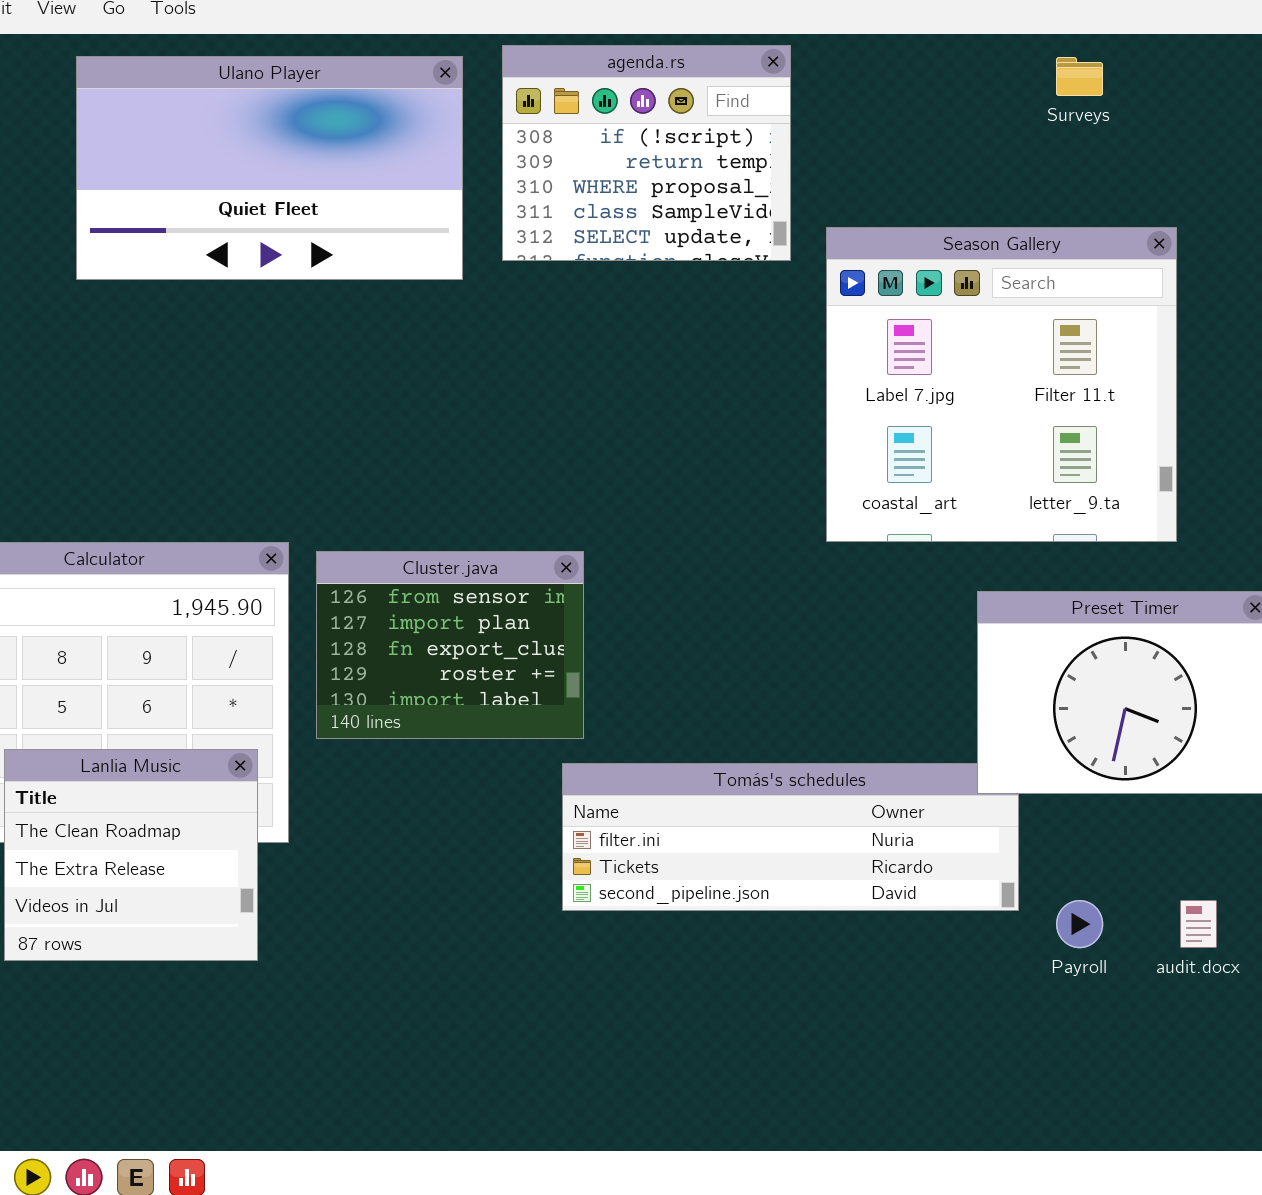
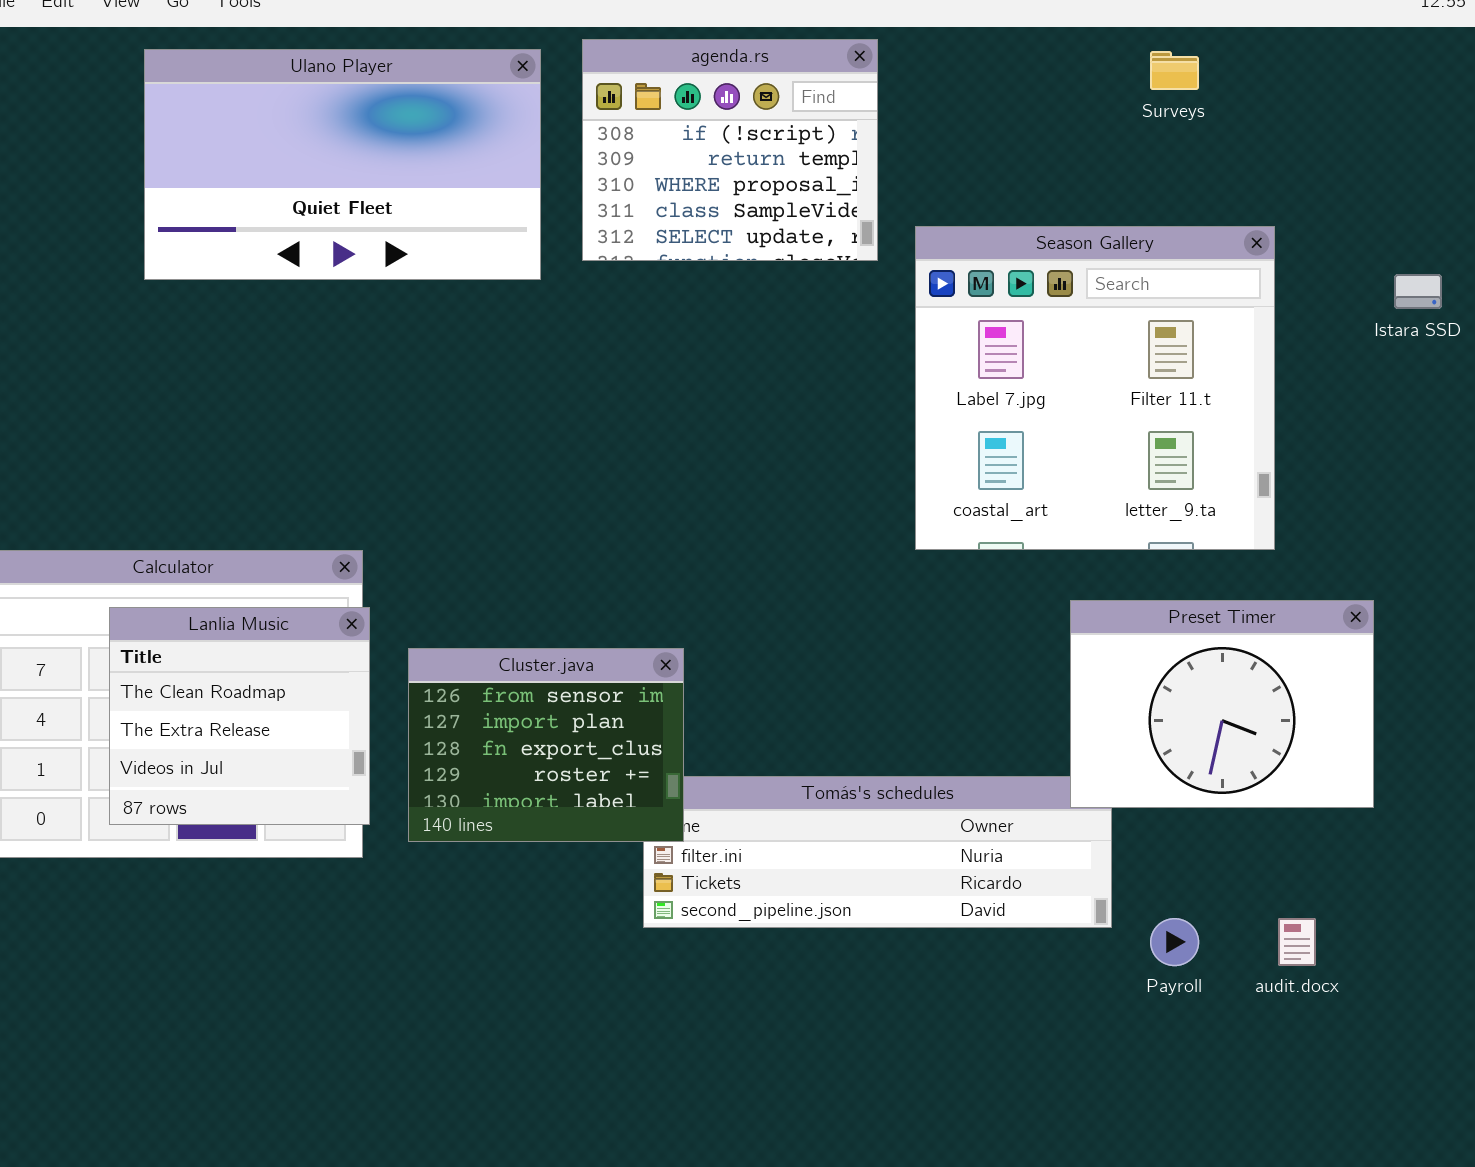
Cluster.java: [316,551,584,739] -> [408,648,684,842], moved
Lanlia Music: [4,749,258,961] -> [109,607,370,825], moved

